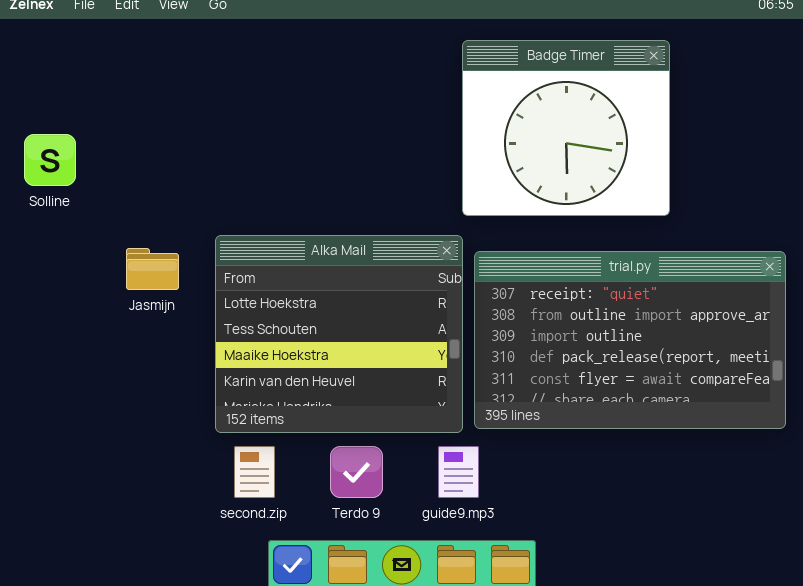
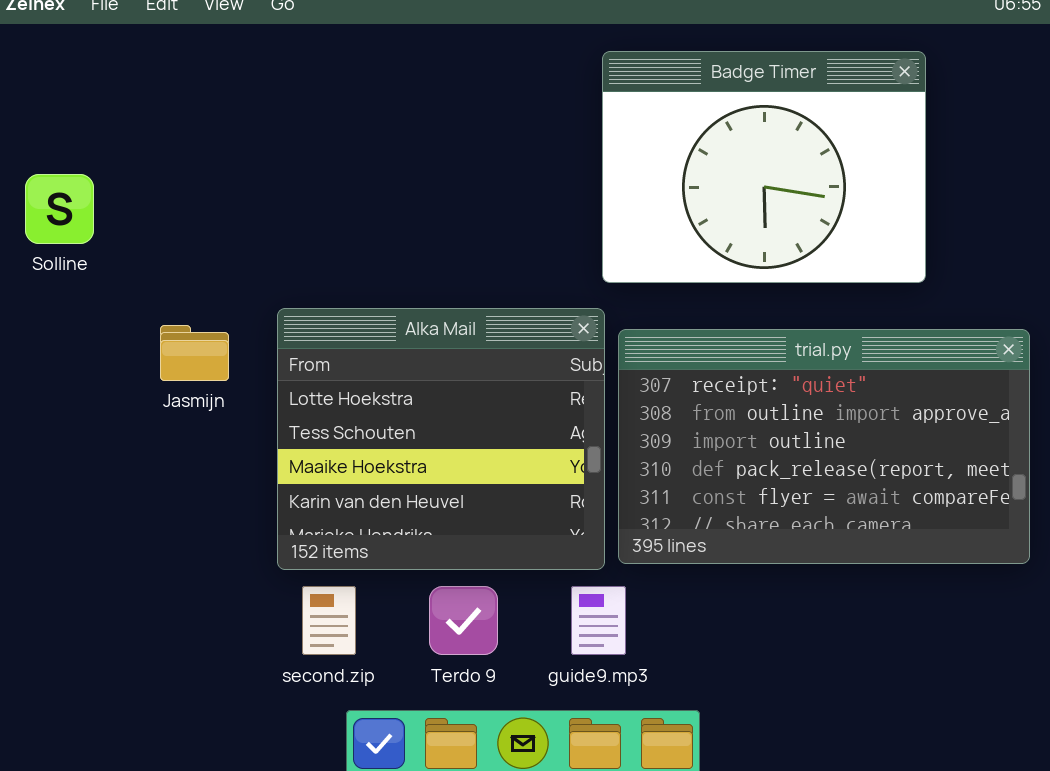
Badge Timer: [462,40,670,216] -> [602,51,926,283], resized

